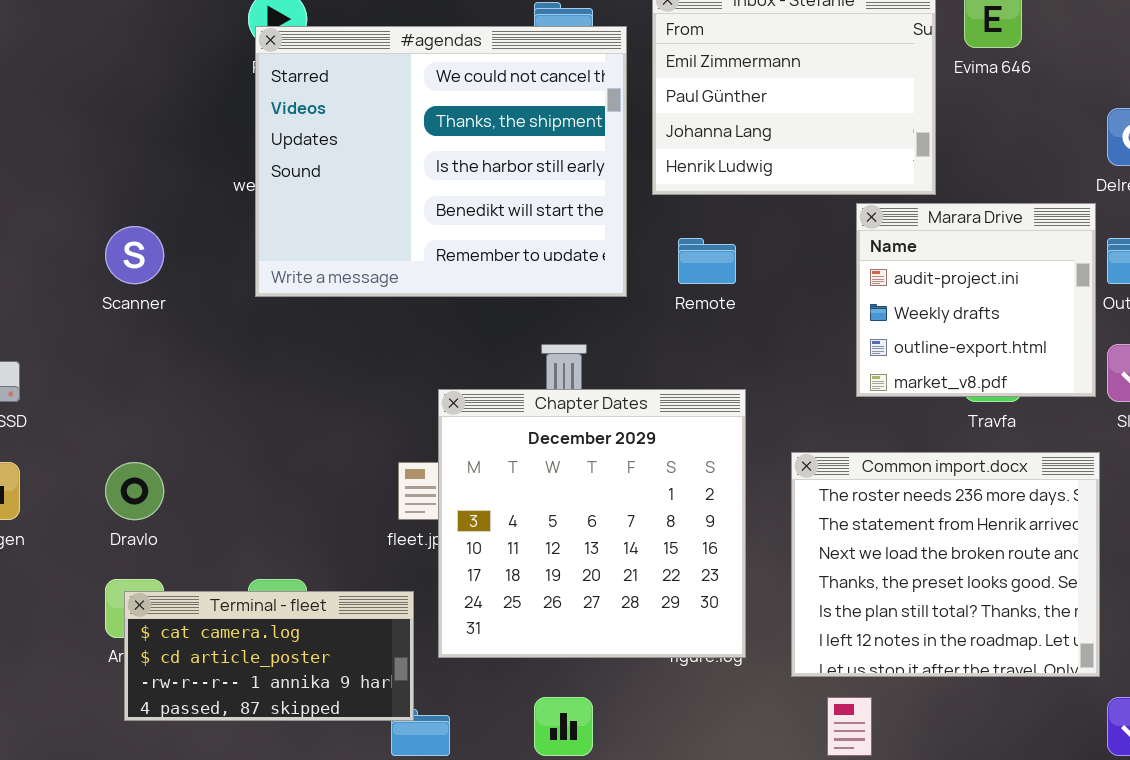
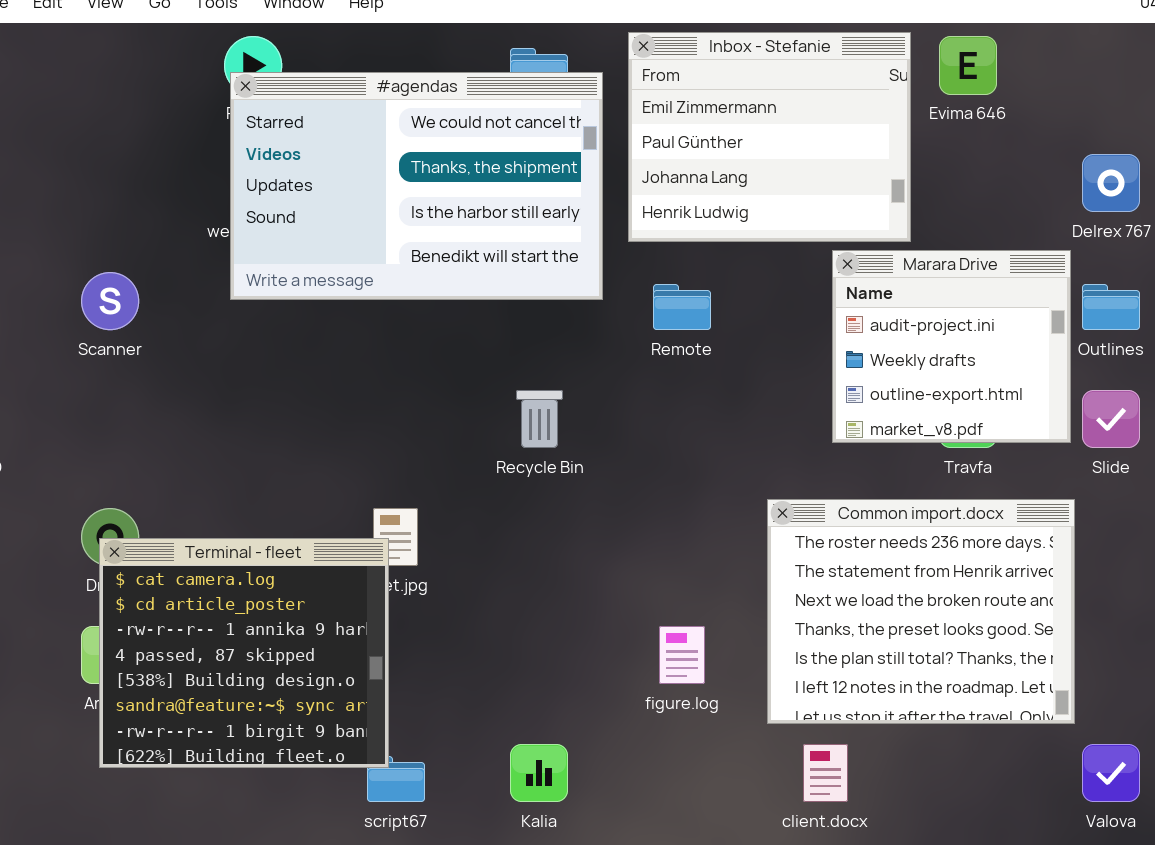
#agendas: [255,26,627,297] -> [230,72,603,300], resized
Chapter Dates: [438,389,746,658] -> none, closed
Terminal - fleet: [124,591,414,721] -> [99,538,389,768], resized

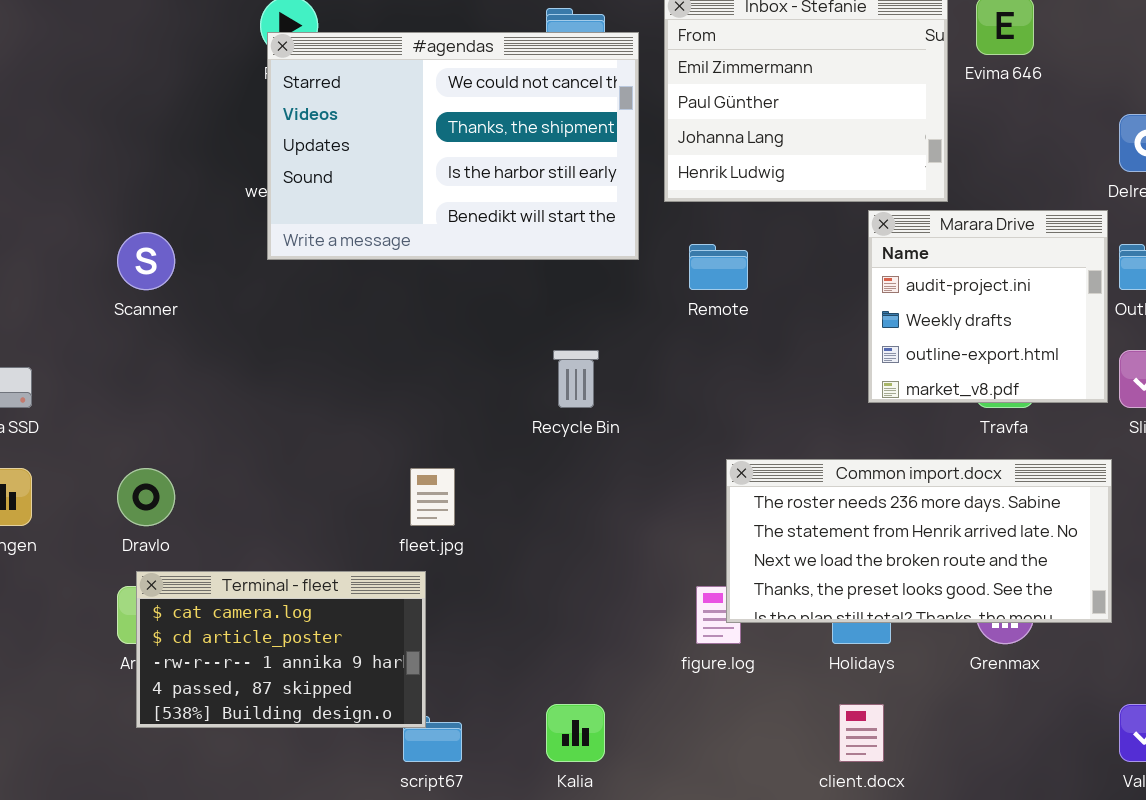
Common import.docx: [767,499,1075,724] -> [726,459,1112,623], resized
Terminal - fleet: [99,538,389,768] -> [136,571,426,728], resized

